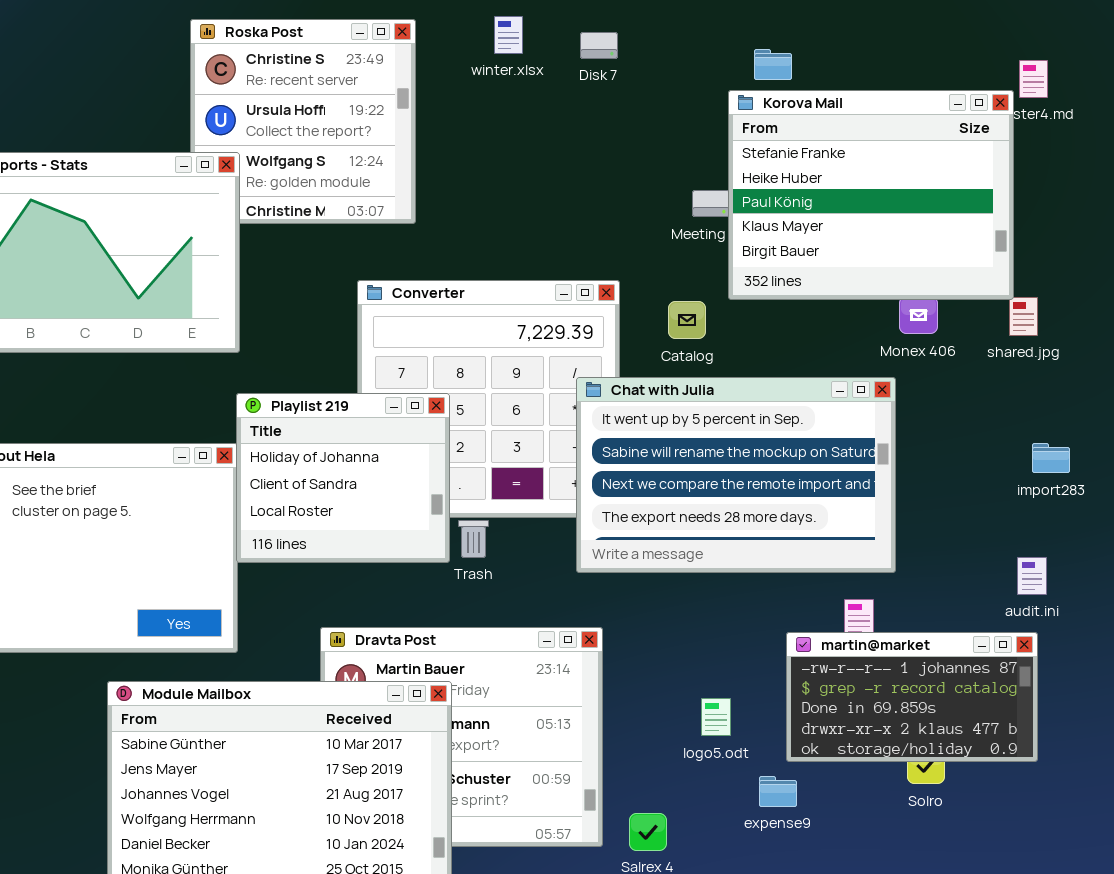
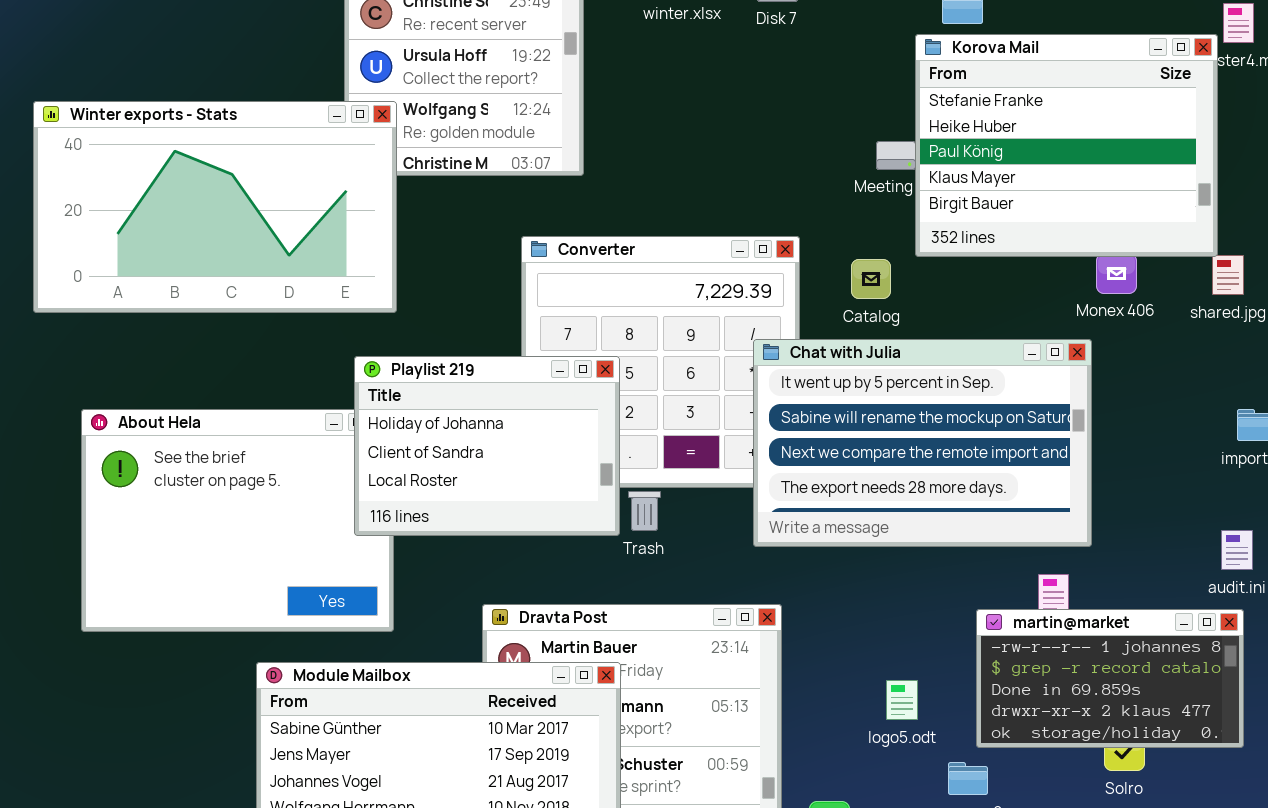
Playlist 219: [236,393,450,563] -> [354,356,620,536], resized

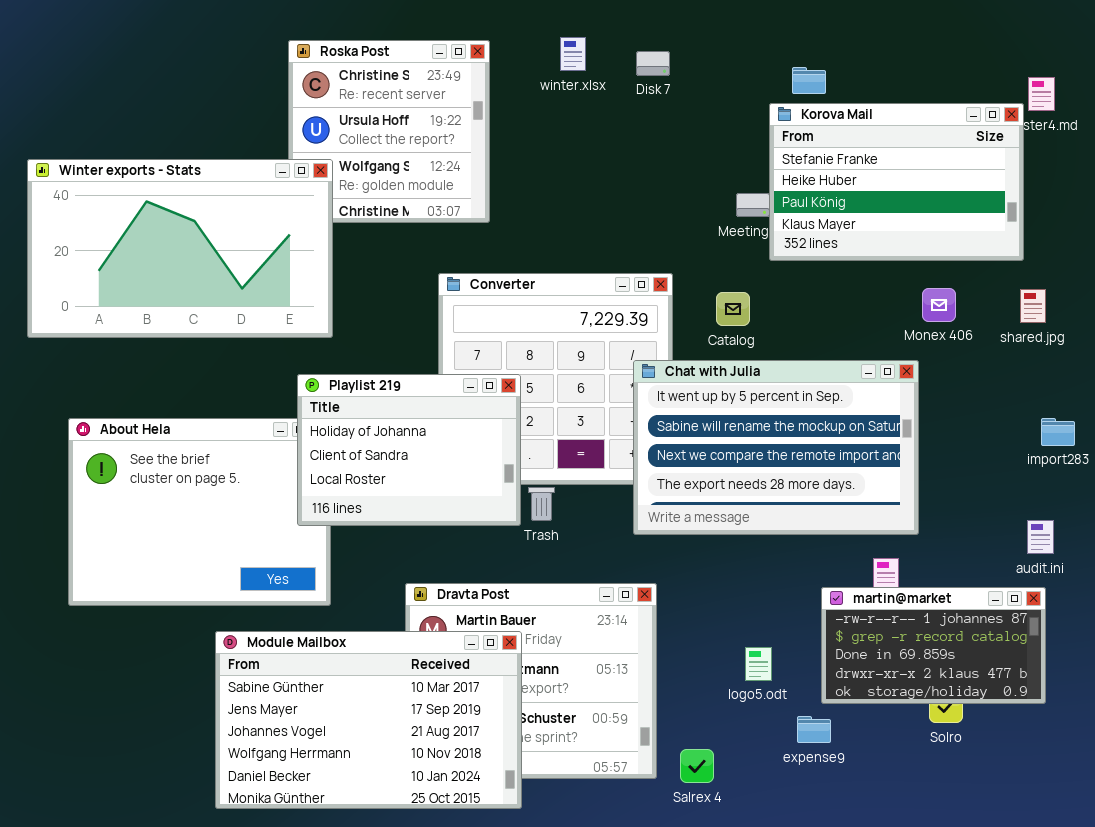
Korova Mail: [915,34,1218,257] -> [769,103,1024,261], resized

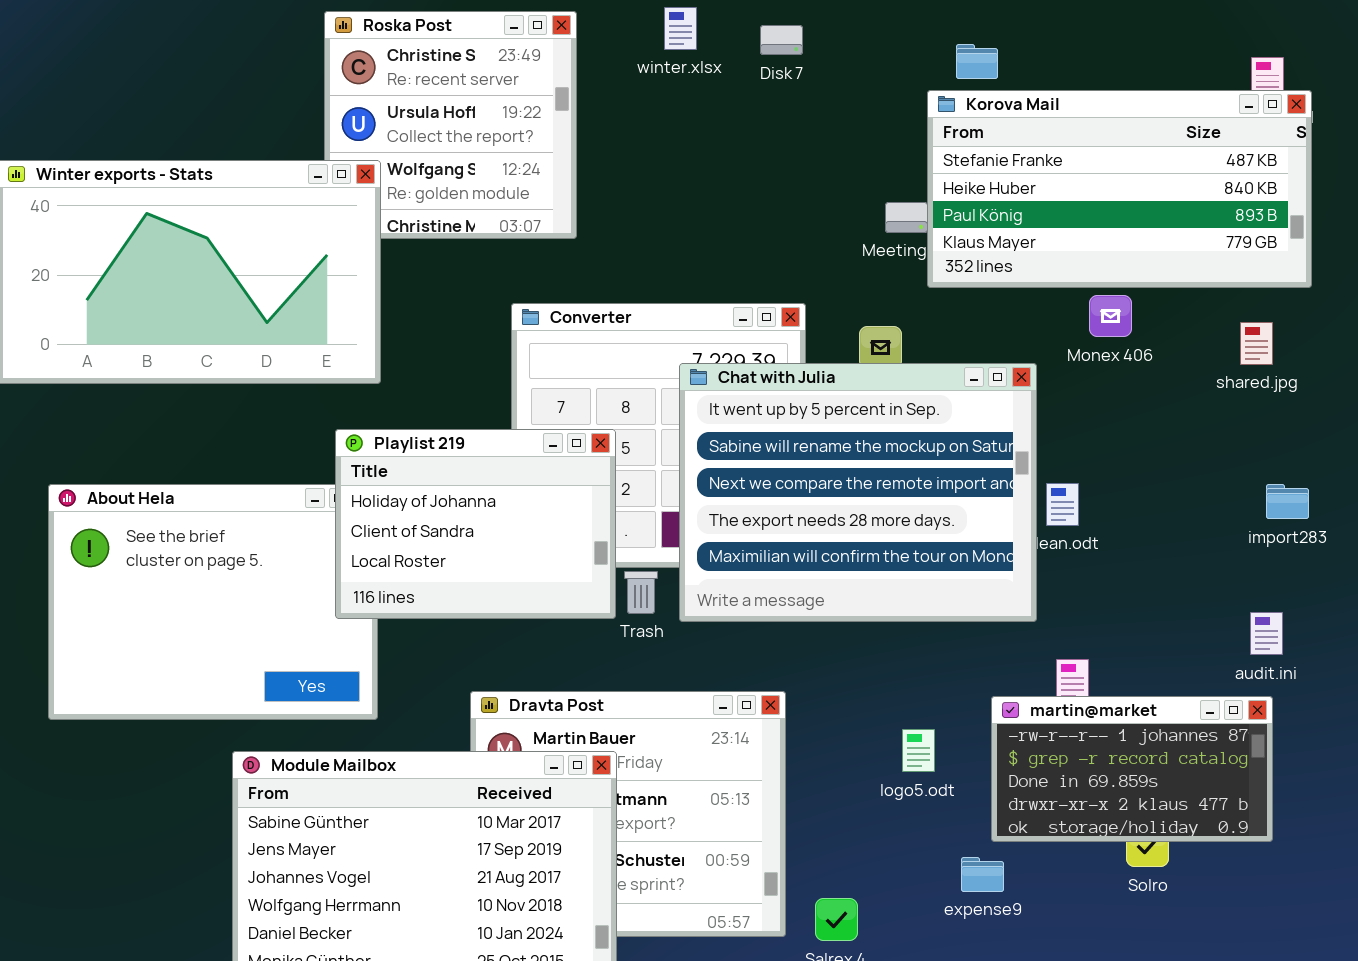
Korova Mail: [769,103,1024,261] -> [927,90,1312,288], resized
Monex 406: [922,288,956,322] -> [1089,295,1132,337], moved
Chat with Julia: [633,360,919,535] -> [679,363,1037,622], moved, resized
logo5.odt: [745,647,772,681] -> [902,729,935,772], moved

